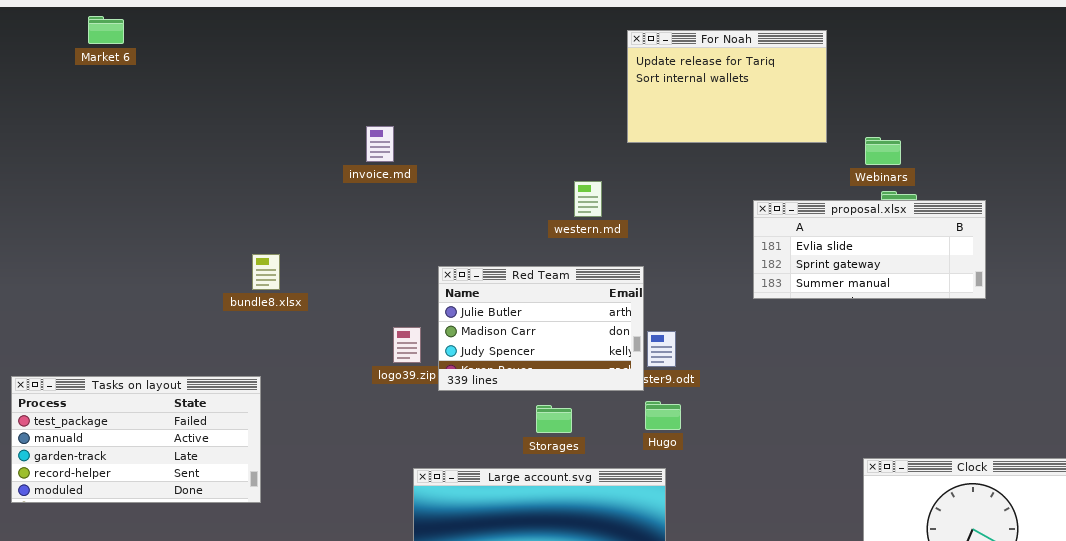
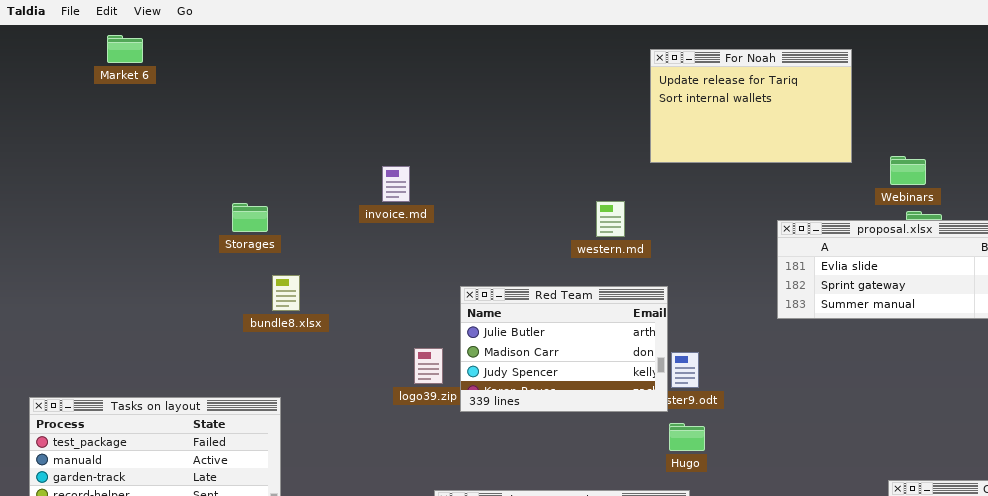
invoice.md: [366,126,394,162] -> [382,166,410,202], moved
Storages: [536,405,572,433] -> [232,203,268,232], moved

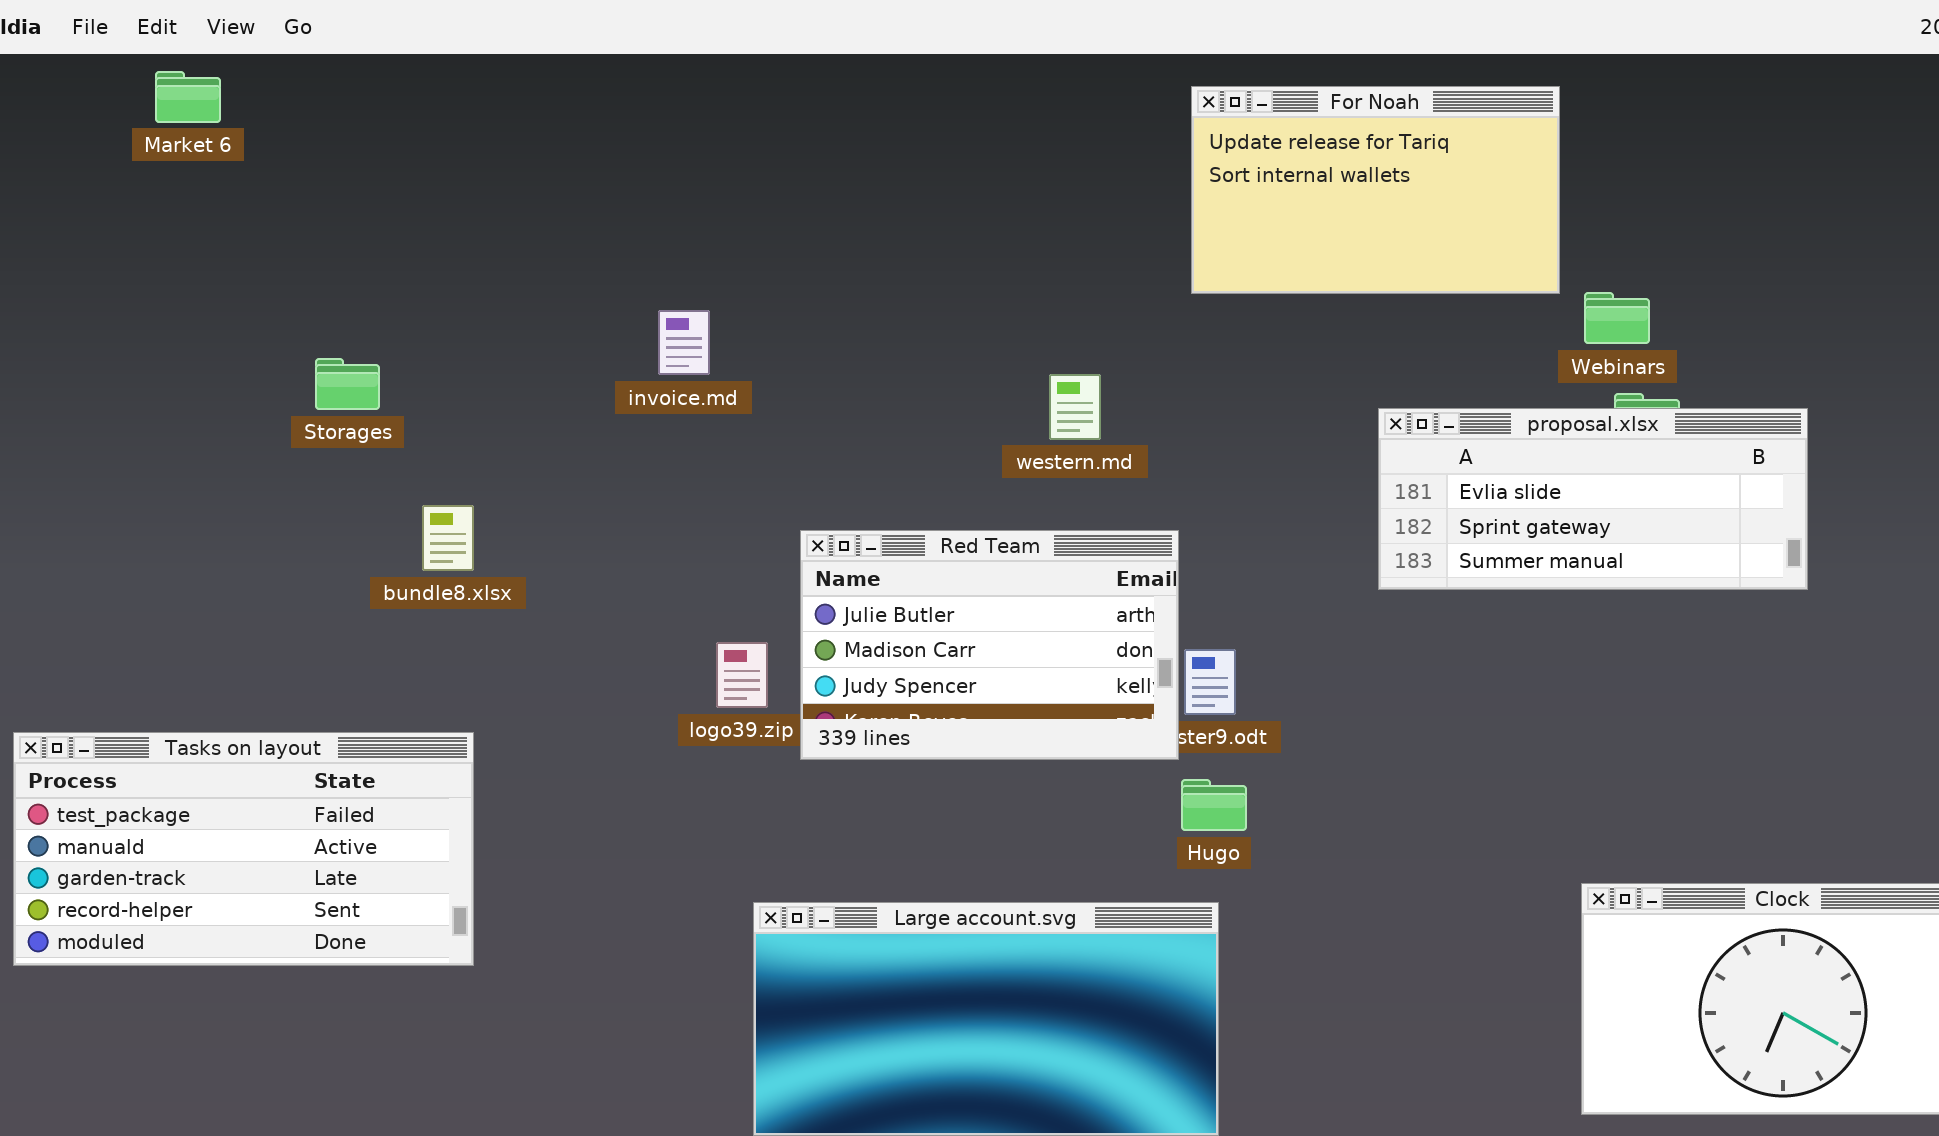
For Noah: [650,49,852,163] -> [1191,86,1560,294], moved
Storages: [232,203,268,232] -> [315,358,380,410], moved
bundle8.xlsx: [272,275,300,311] -> [422,505,474,571], moved

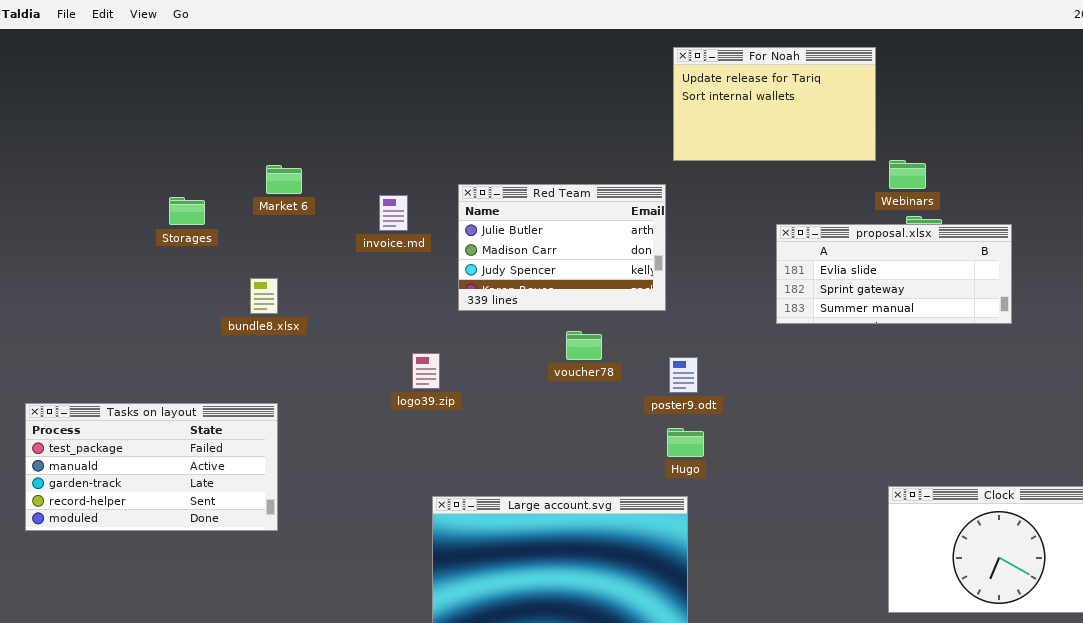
Market 6: [155,71,221,123] -> [266,165,302,194], moved
invoice.md: [658,310,710,375] -> [379,195,408,231], moved
Storages: [315,358,380,410] -> [169,197,205,225], moved
Red Team: [800,530,1179,760] -> [458,184,666,311], moved

